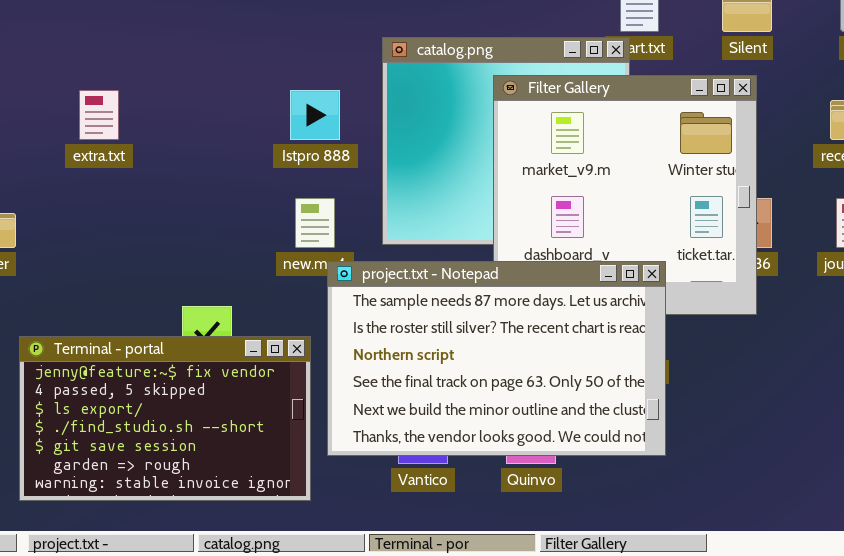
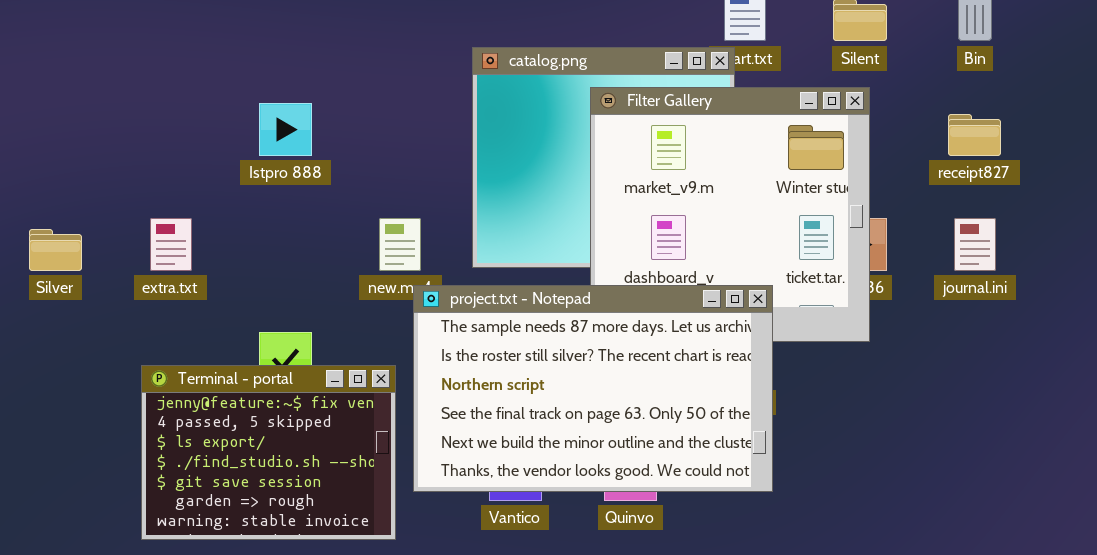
extra.txt: [79,90,119,140] -> [150,218,192,271], moved
Istpro 888: [290,90,340,140] -> [259,103,312,156], moved
Terminal - portal: [19,336,311,501] -> [141,365,396,540], resized

